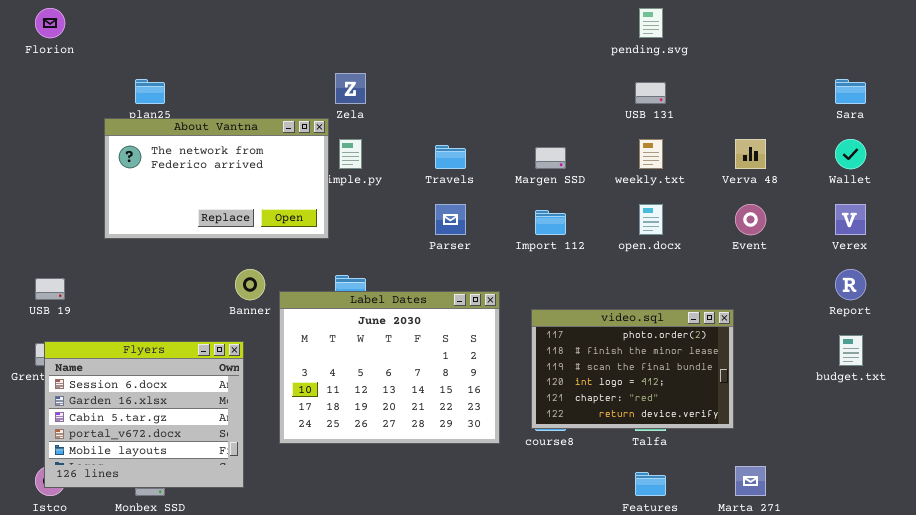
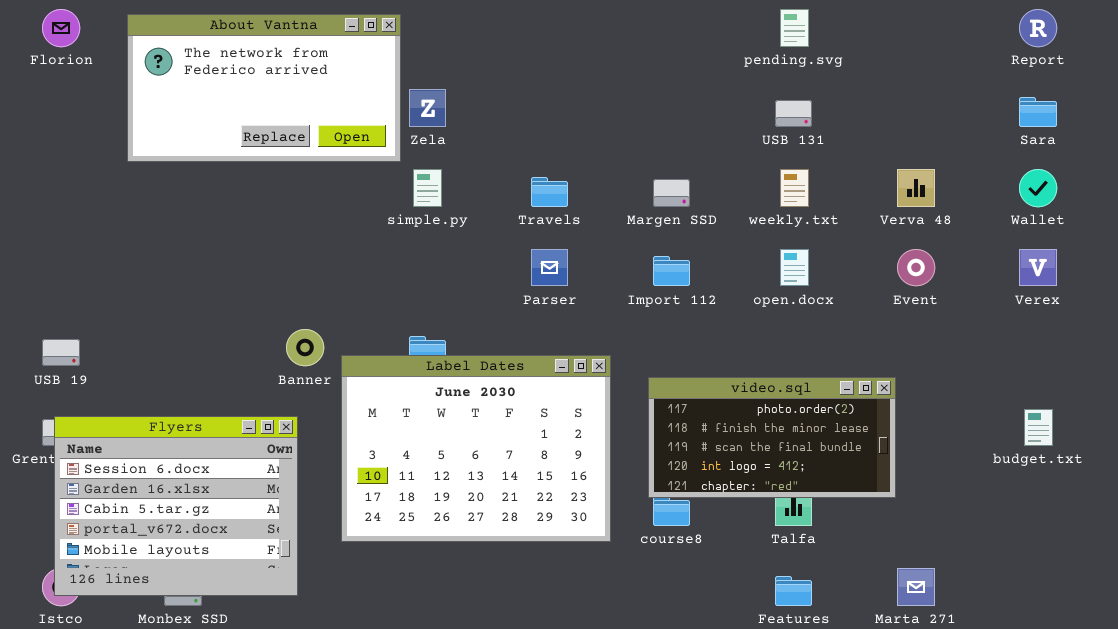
About Vantna: [104,118,329,239] -> [127,14,401,162], moved
Report: [835,269,866,300] -> [1019,9,1057,47], moved
video.sql: [531,309,734,429] -> [648,377,896,498], resized

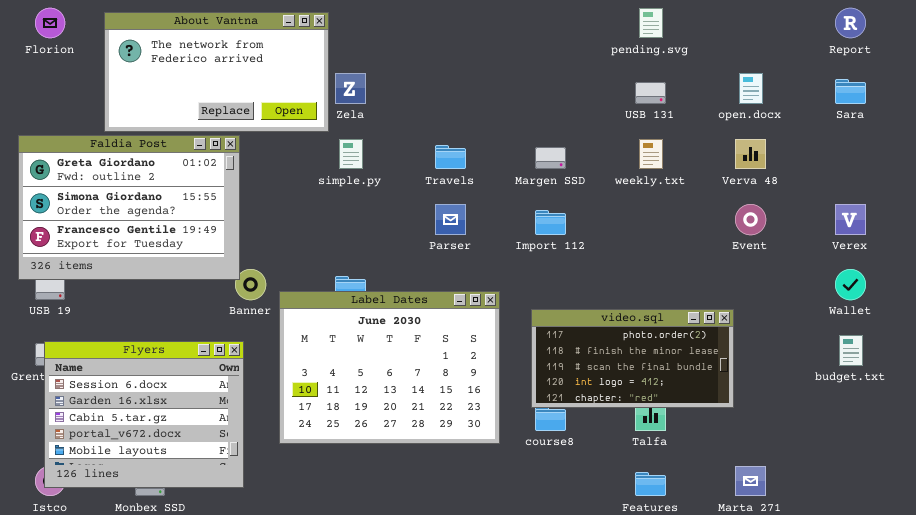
Faldia Post: none -> [18,135,240,280], opened
Wallet: [1019,169,1057,207] -> [835,269,866,300], moved
open.docx: [780,249,809,286] -> [739,73,763,104], moved

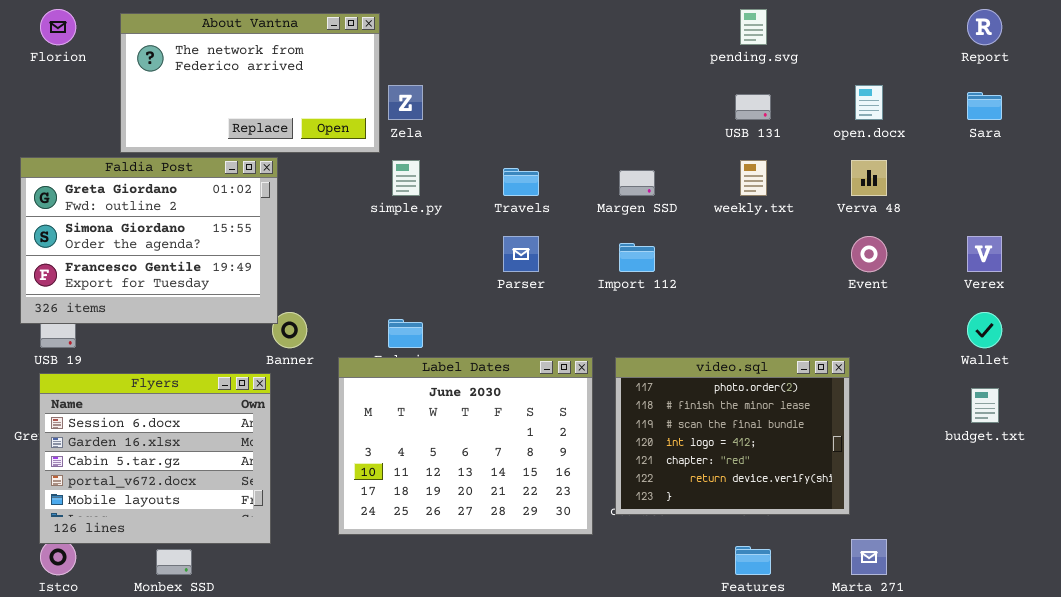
Label Dates: [279,291,500,444] -> [338,357,593,535], moved
video.sql: [531,309,734,408] -> [615,357,850,515], resized
Flyers: [44,341,244,488] -> [39,373,271,544], moved

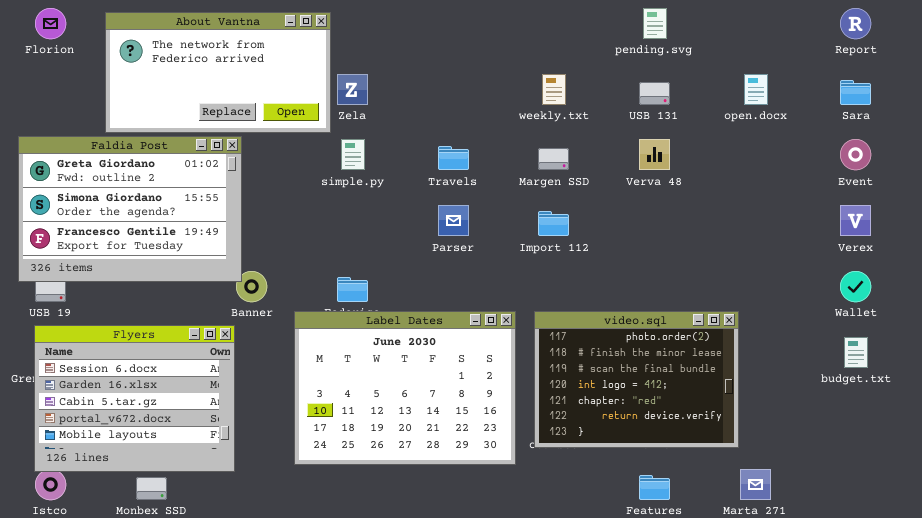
weekly.txt: [740,160,767,196] -> [542,74,566,105], moved
Verva 48: [851,160,887,196] -> [639,139,670,170], moved
Event: [851,236,887,272] -> [840,139,871,170], moved

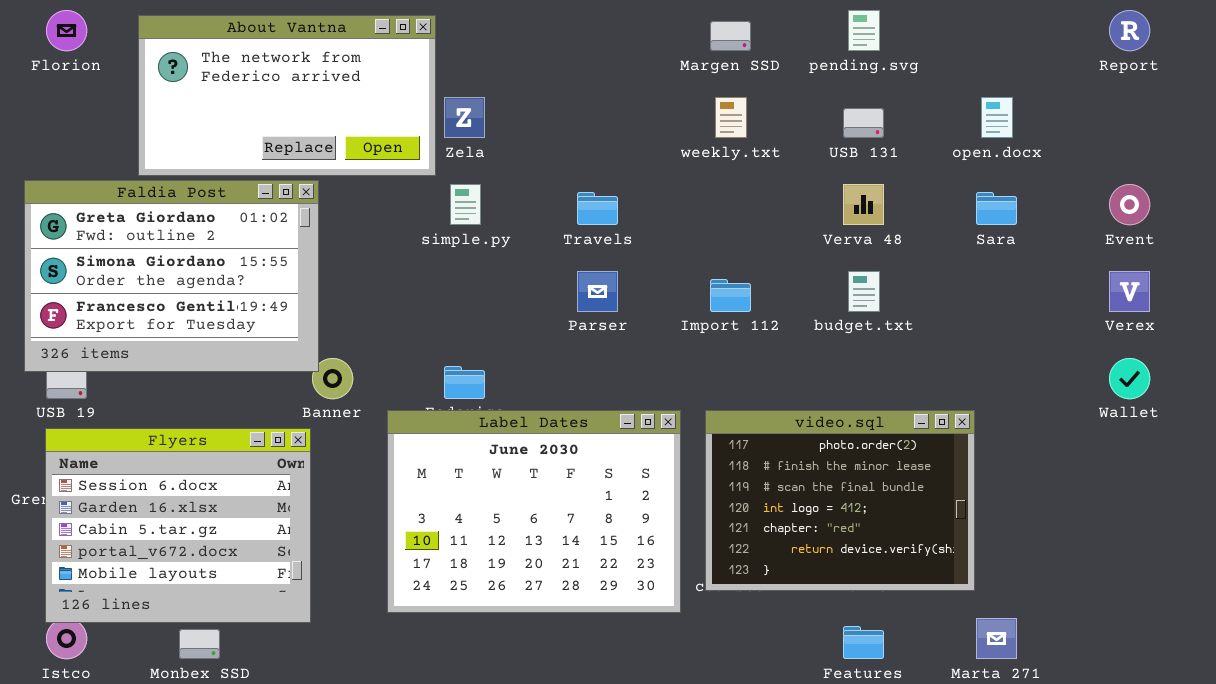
Sara: [840,80,871,105] -> [976,192,1017,225], moved
Margen SSD: [538,148,569,170] -> [710,21,751,51], moved
budget.txt: [844,337,868,368] -> [848,271,880,312], moved

